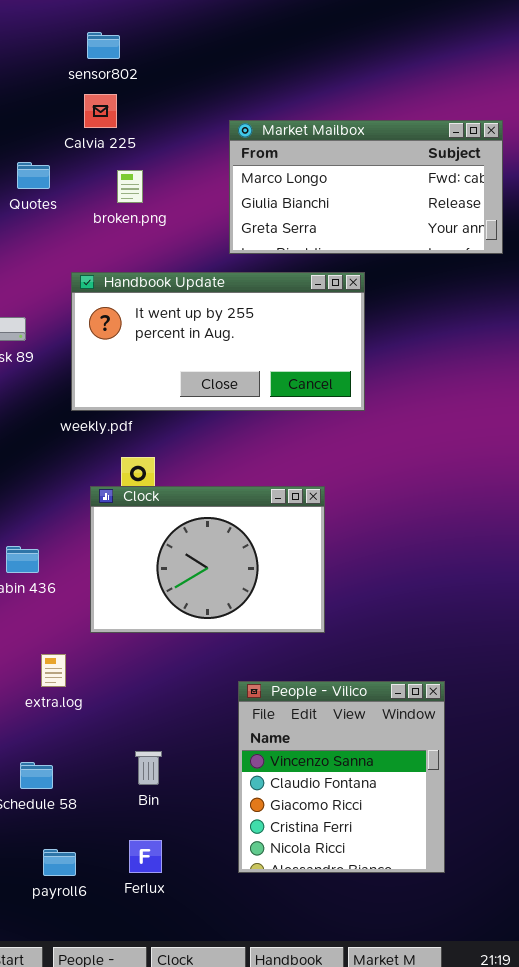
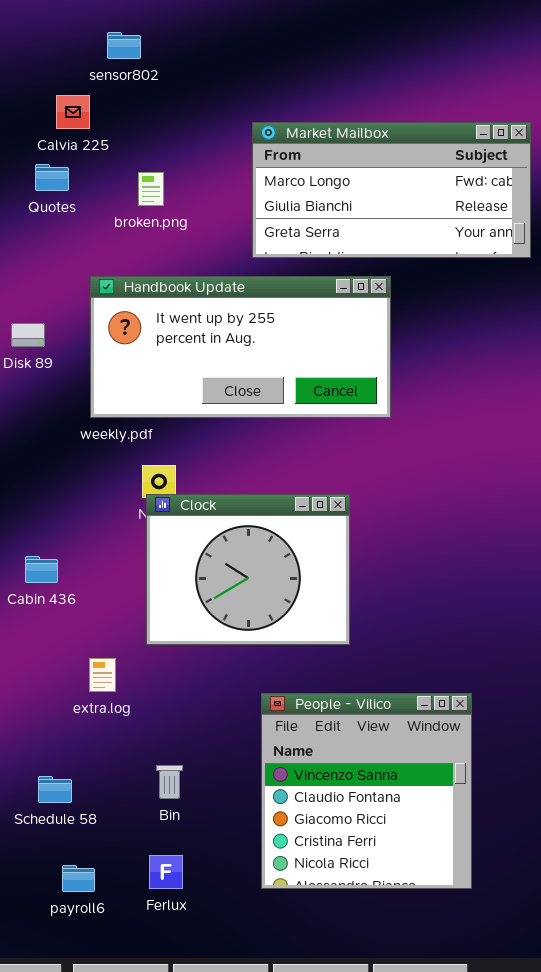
Calvia 225: [84,94,117,128] -> [56,95,90,129], moved
Clock: [90,486,325,633] -> [146,494,350,645], resized
extra.log: [41,654,66,687] -> [89,658,116,692], moved

